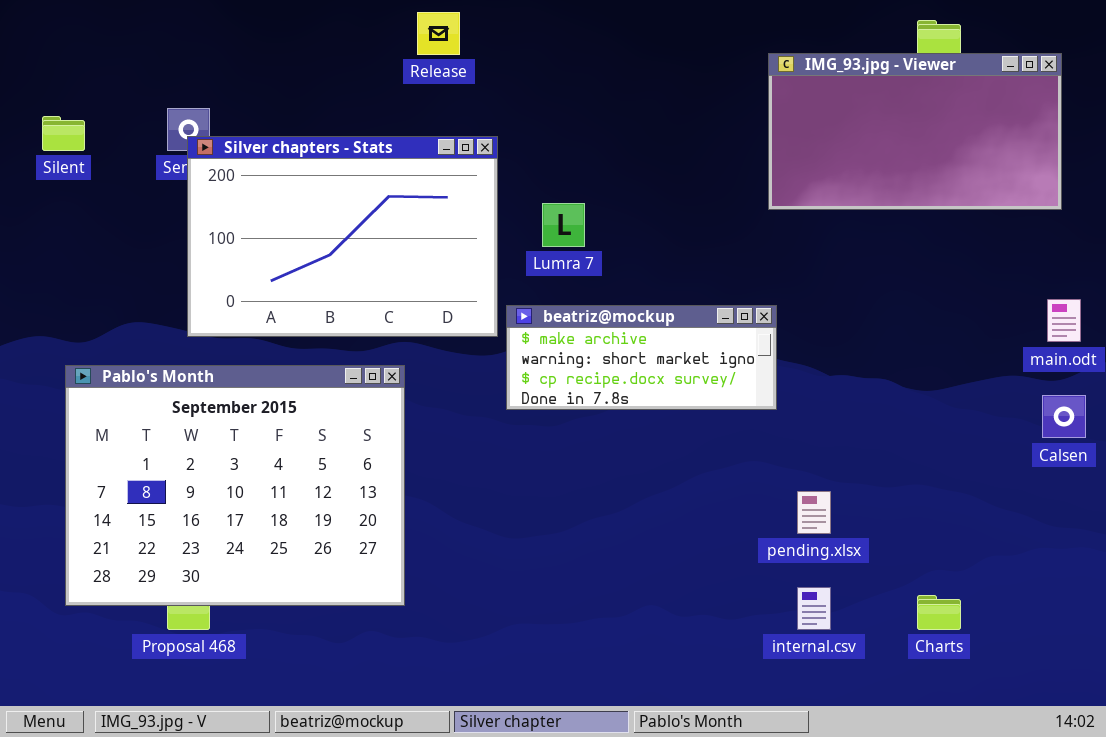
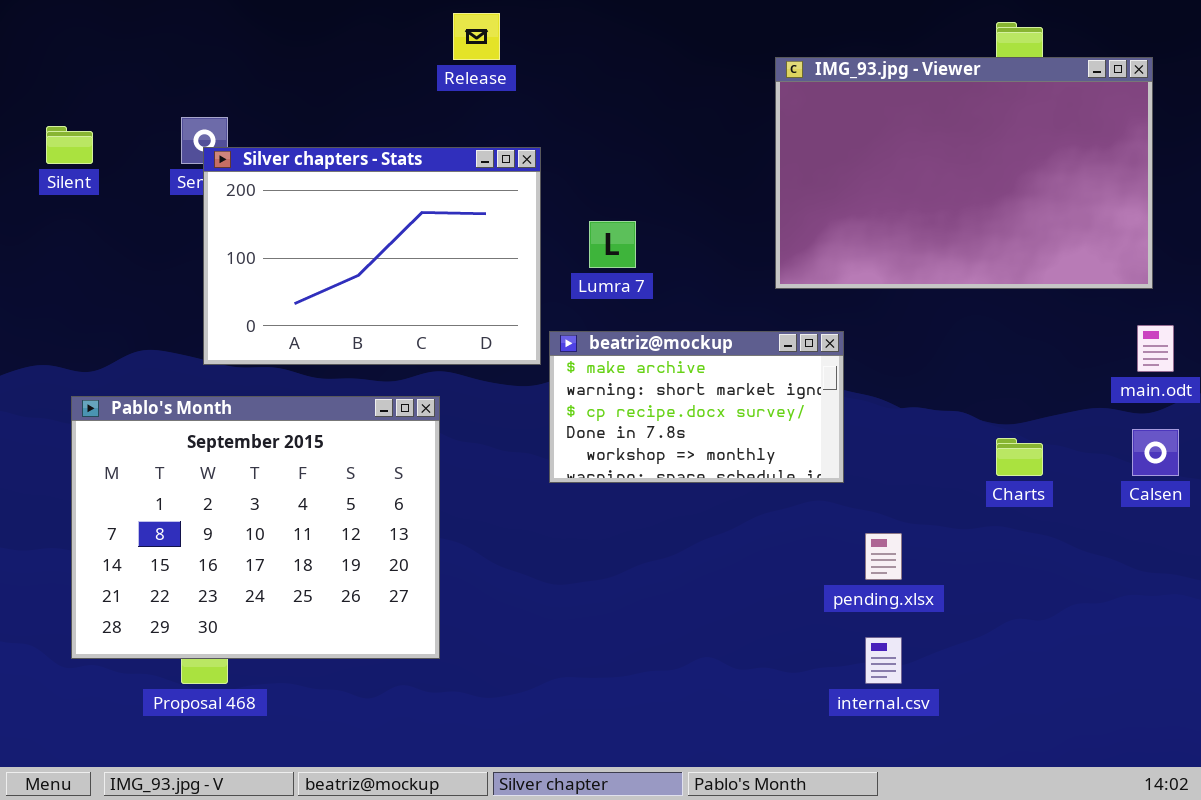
IMG_93.jpg - Viewer: [768,53,1062,210] -> [775,57,1153,289], resized
beatriz@mockup: [506,305,777,410] -> [549,331,844,483], resized
Charts: [917,595,961,630] -> [996,438,1043,476], moved

